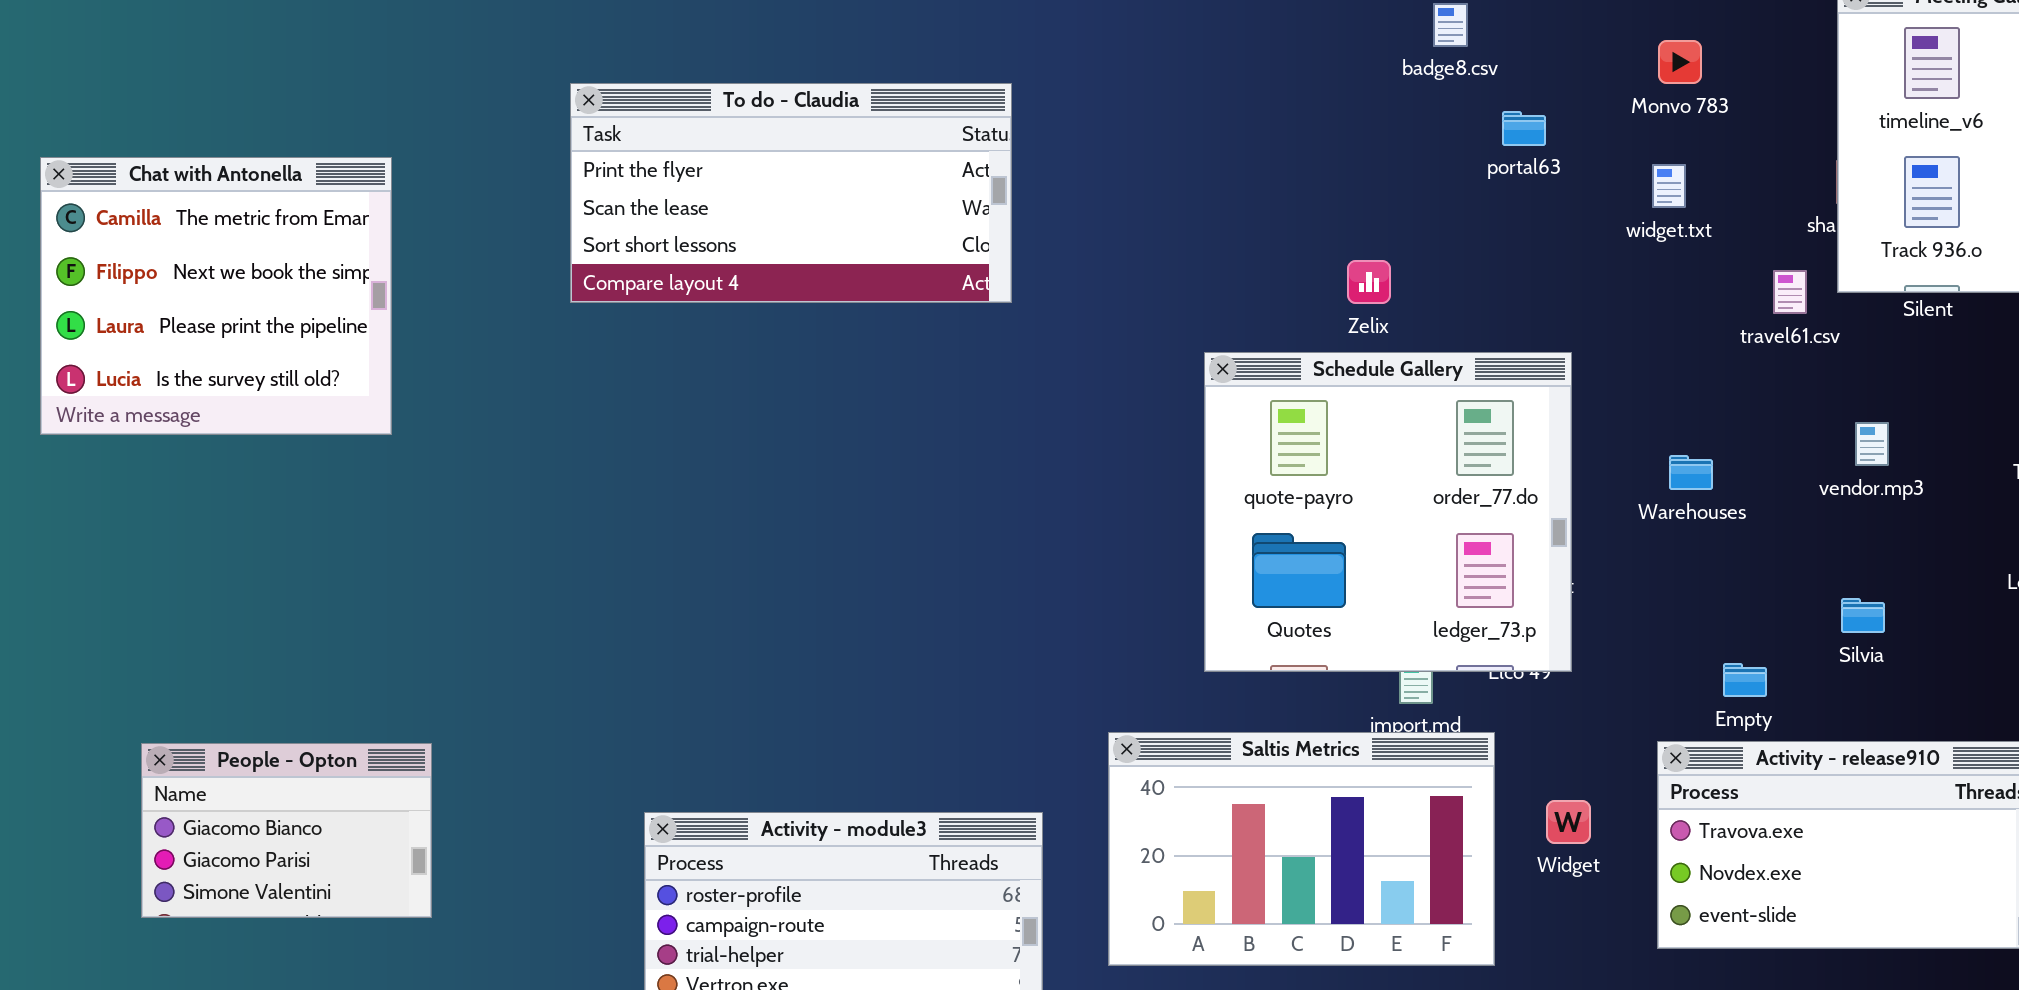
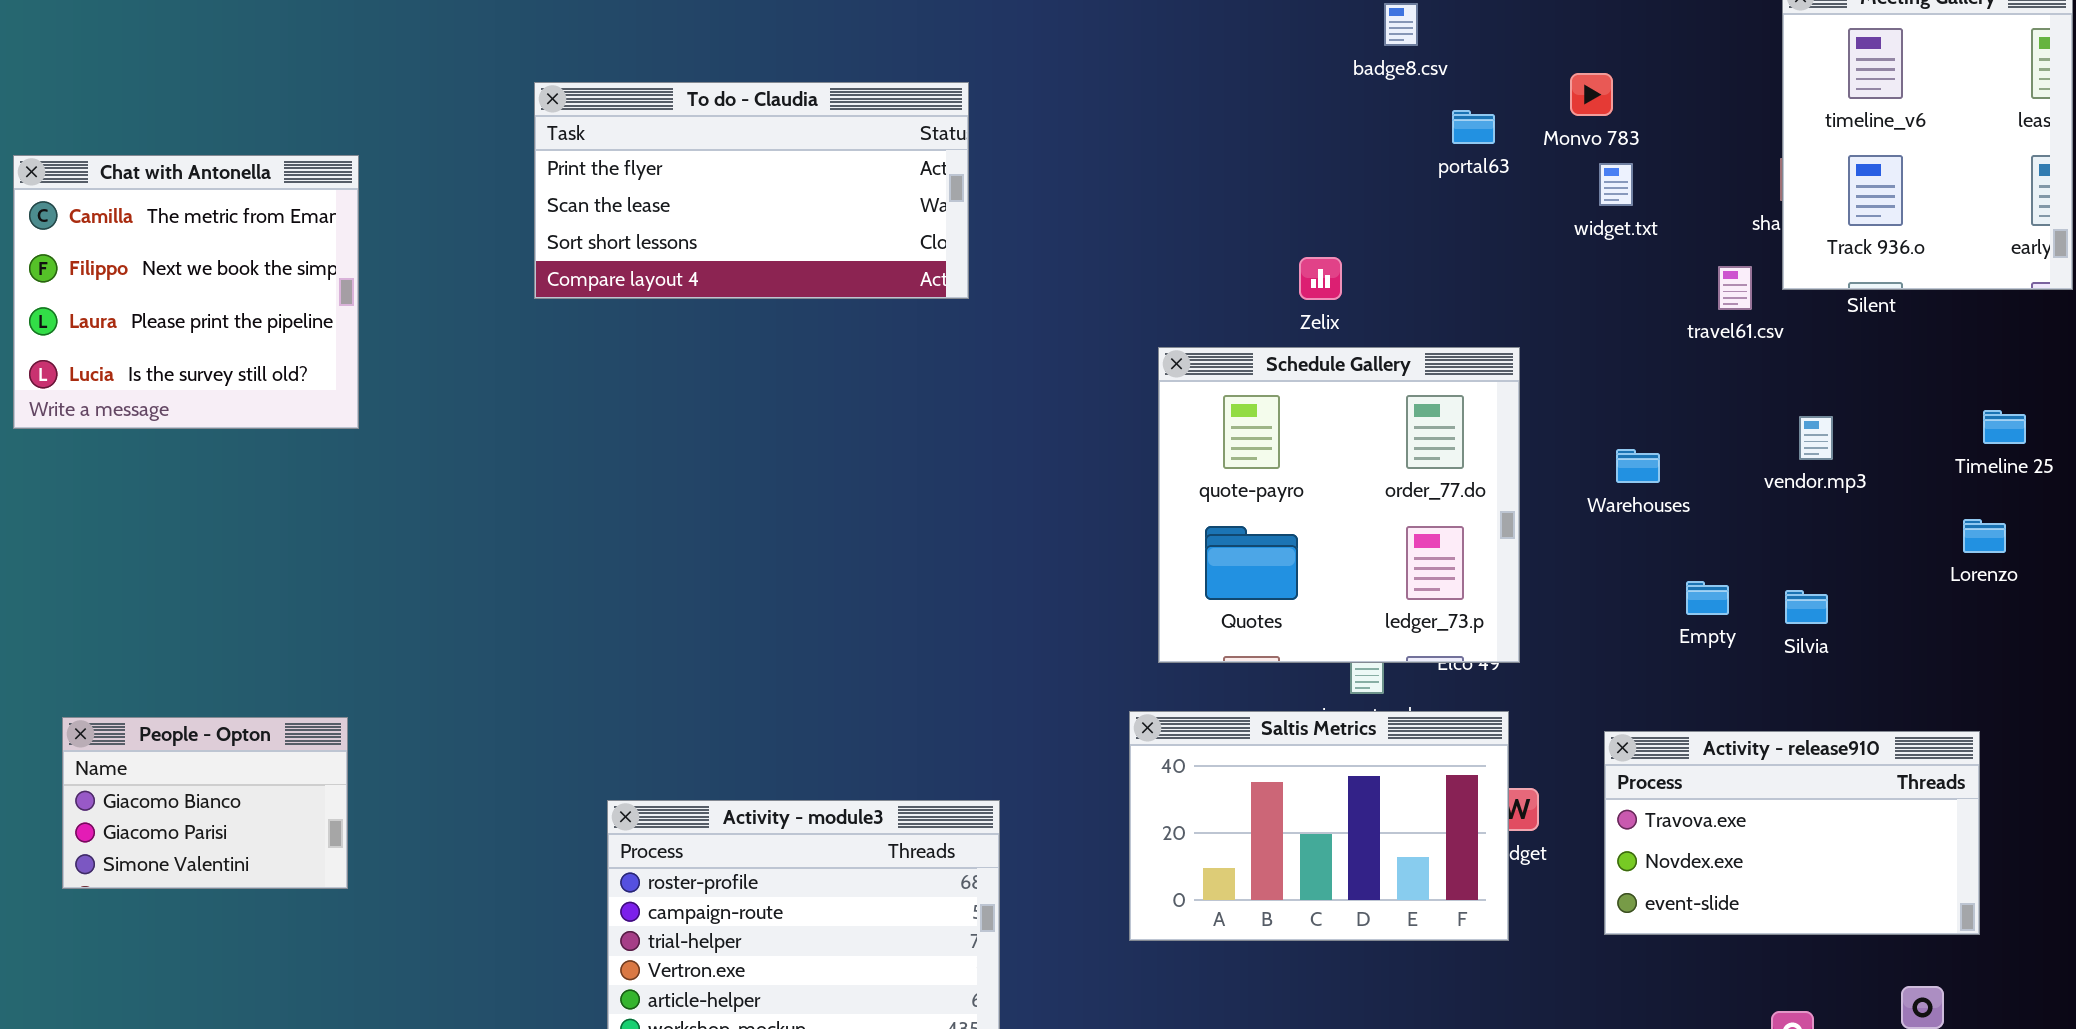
Monvo 783: [1658,40,1702,84] -> [1570,73,1613,116], moved
Empty: [1723,663,1767,697] -> [1686,581,1729,615], moved
Saltis Metrics: [1108,732,1495,966] -> [1129,711,1509,941], moved
People - Opton: [141,743,432,918] -> [62,717,348,889], moved

